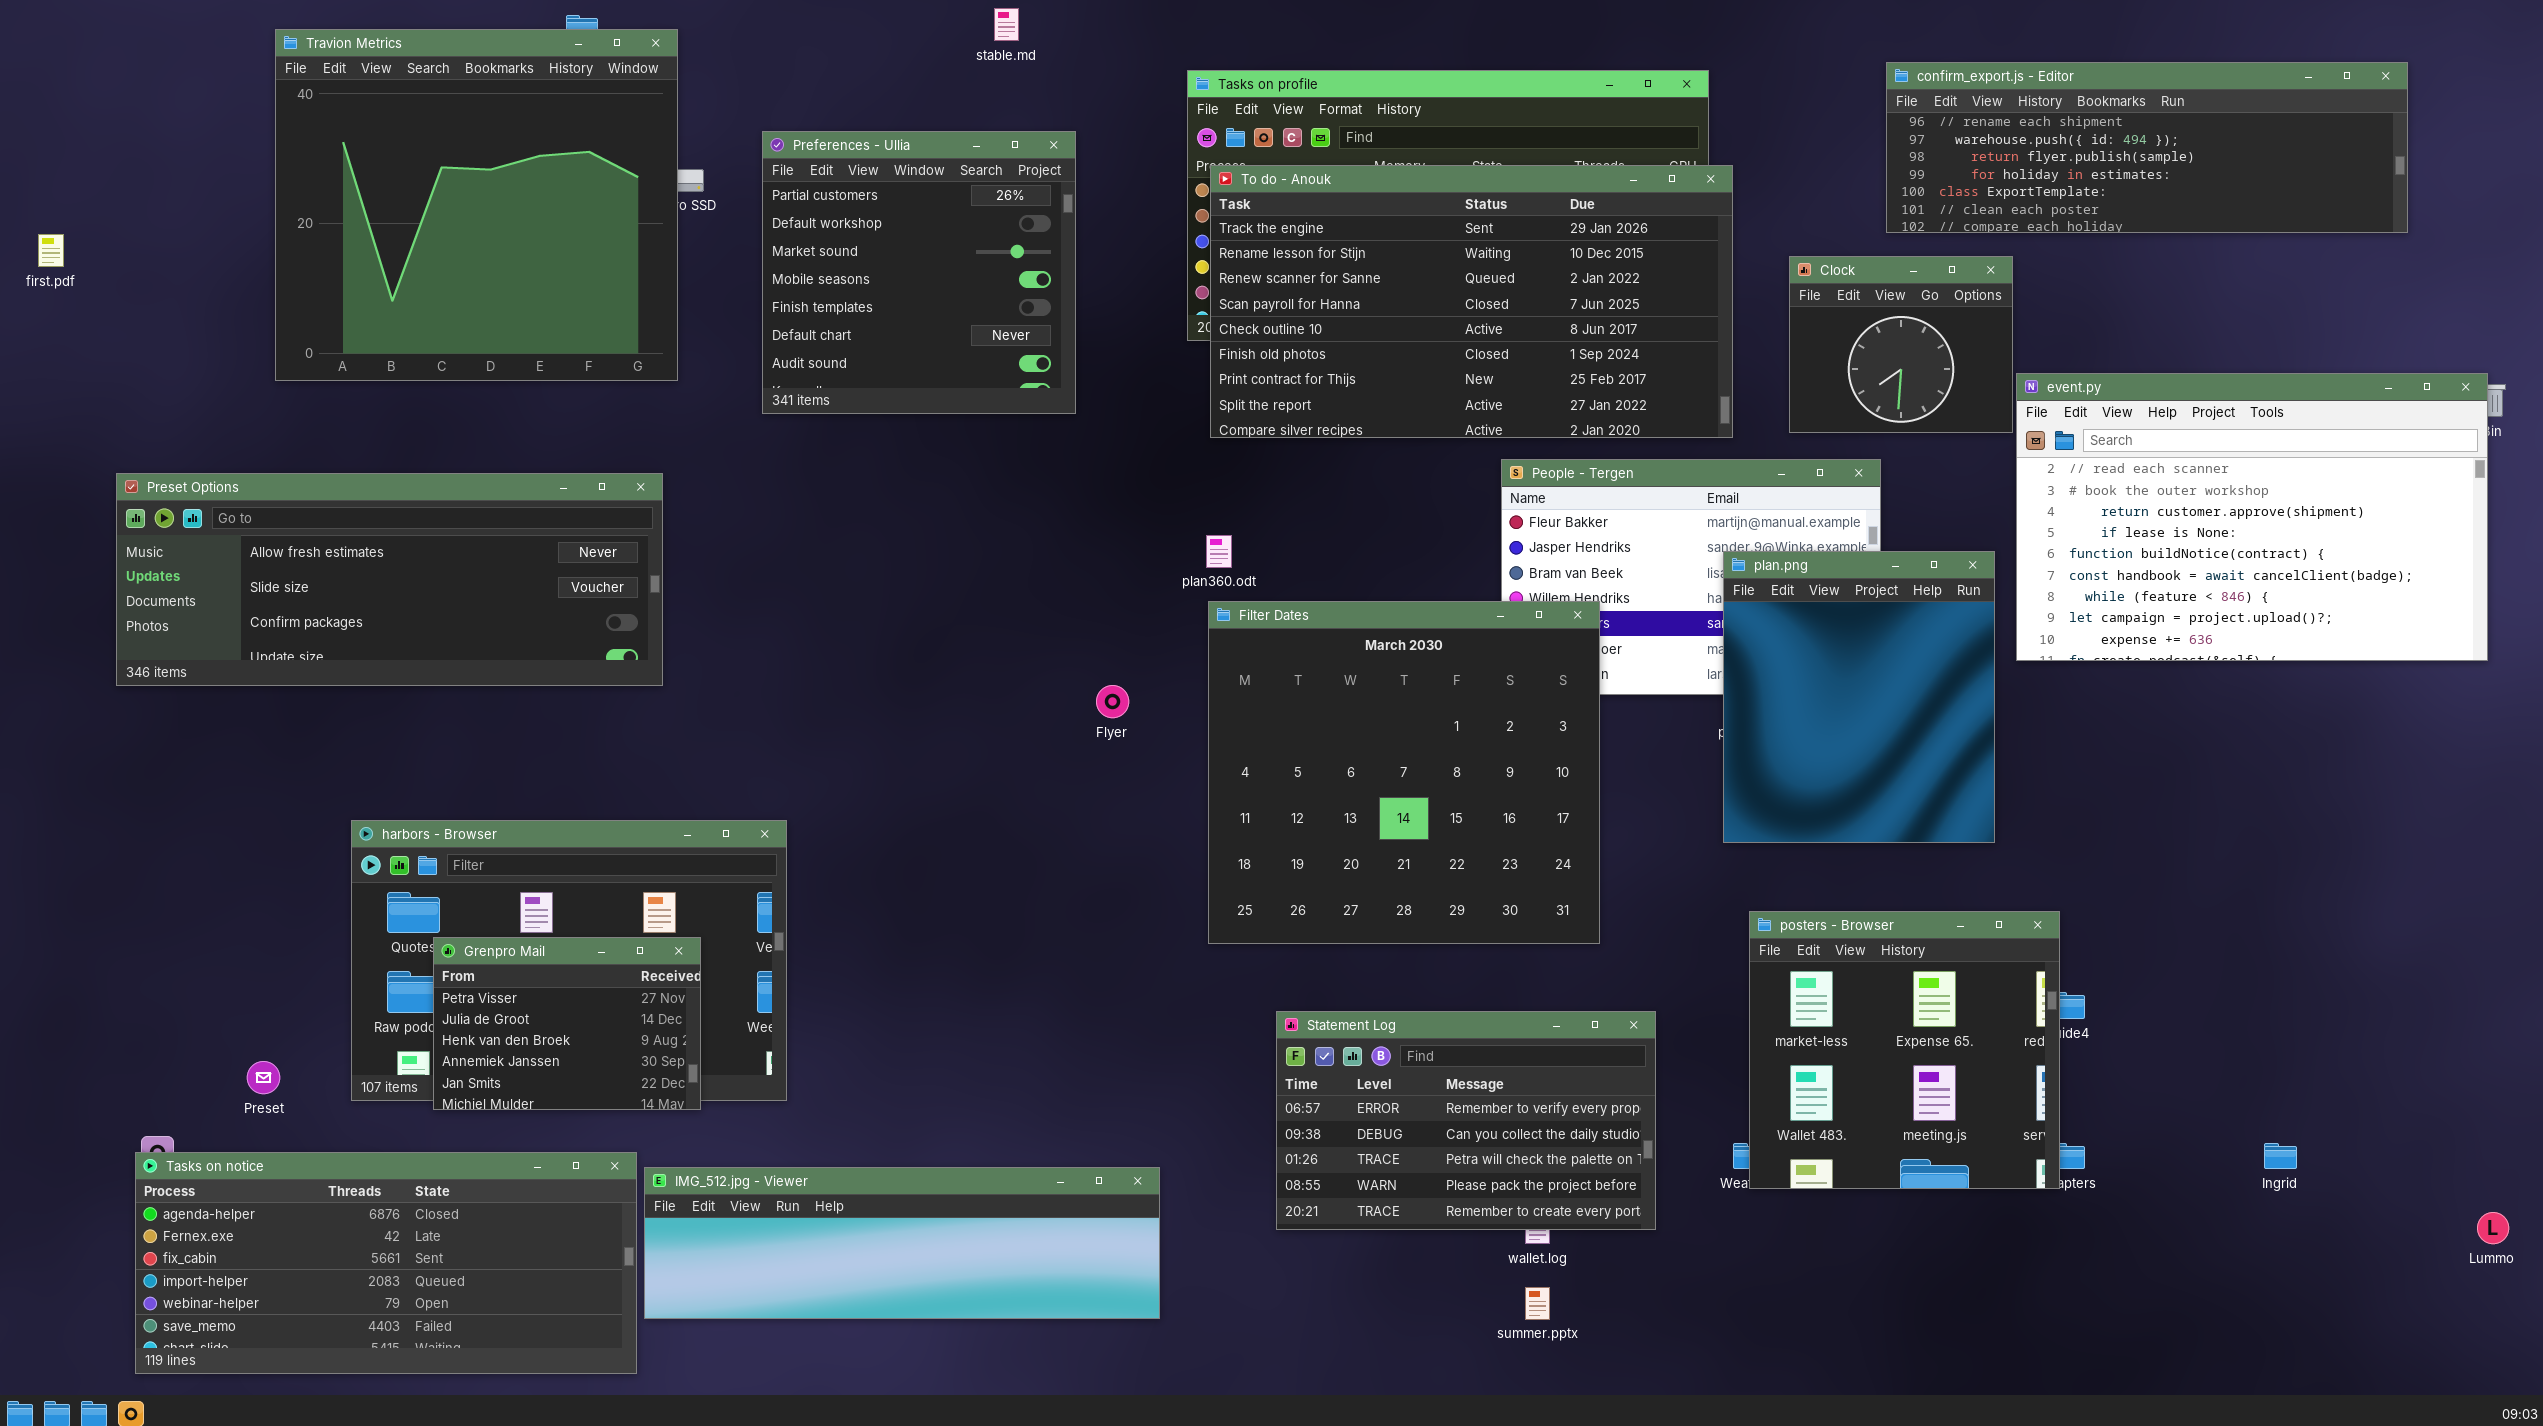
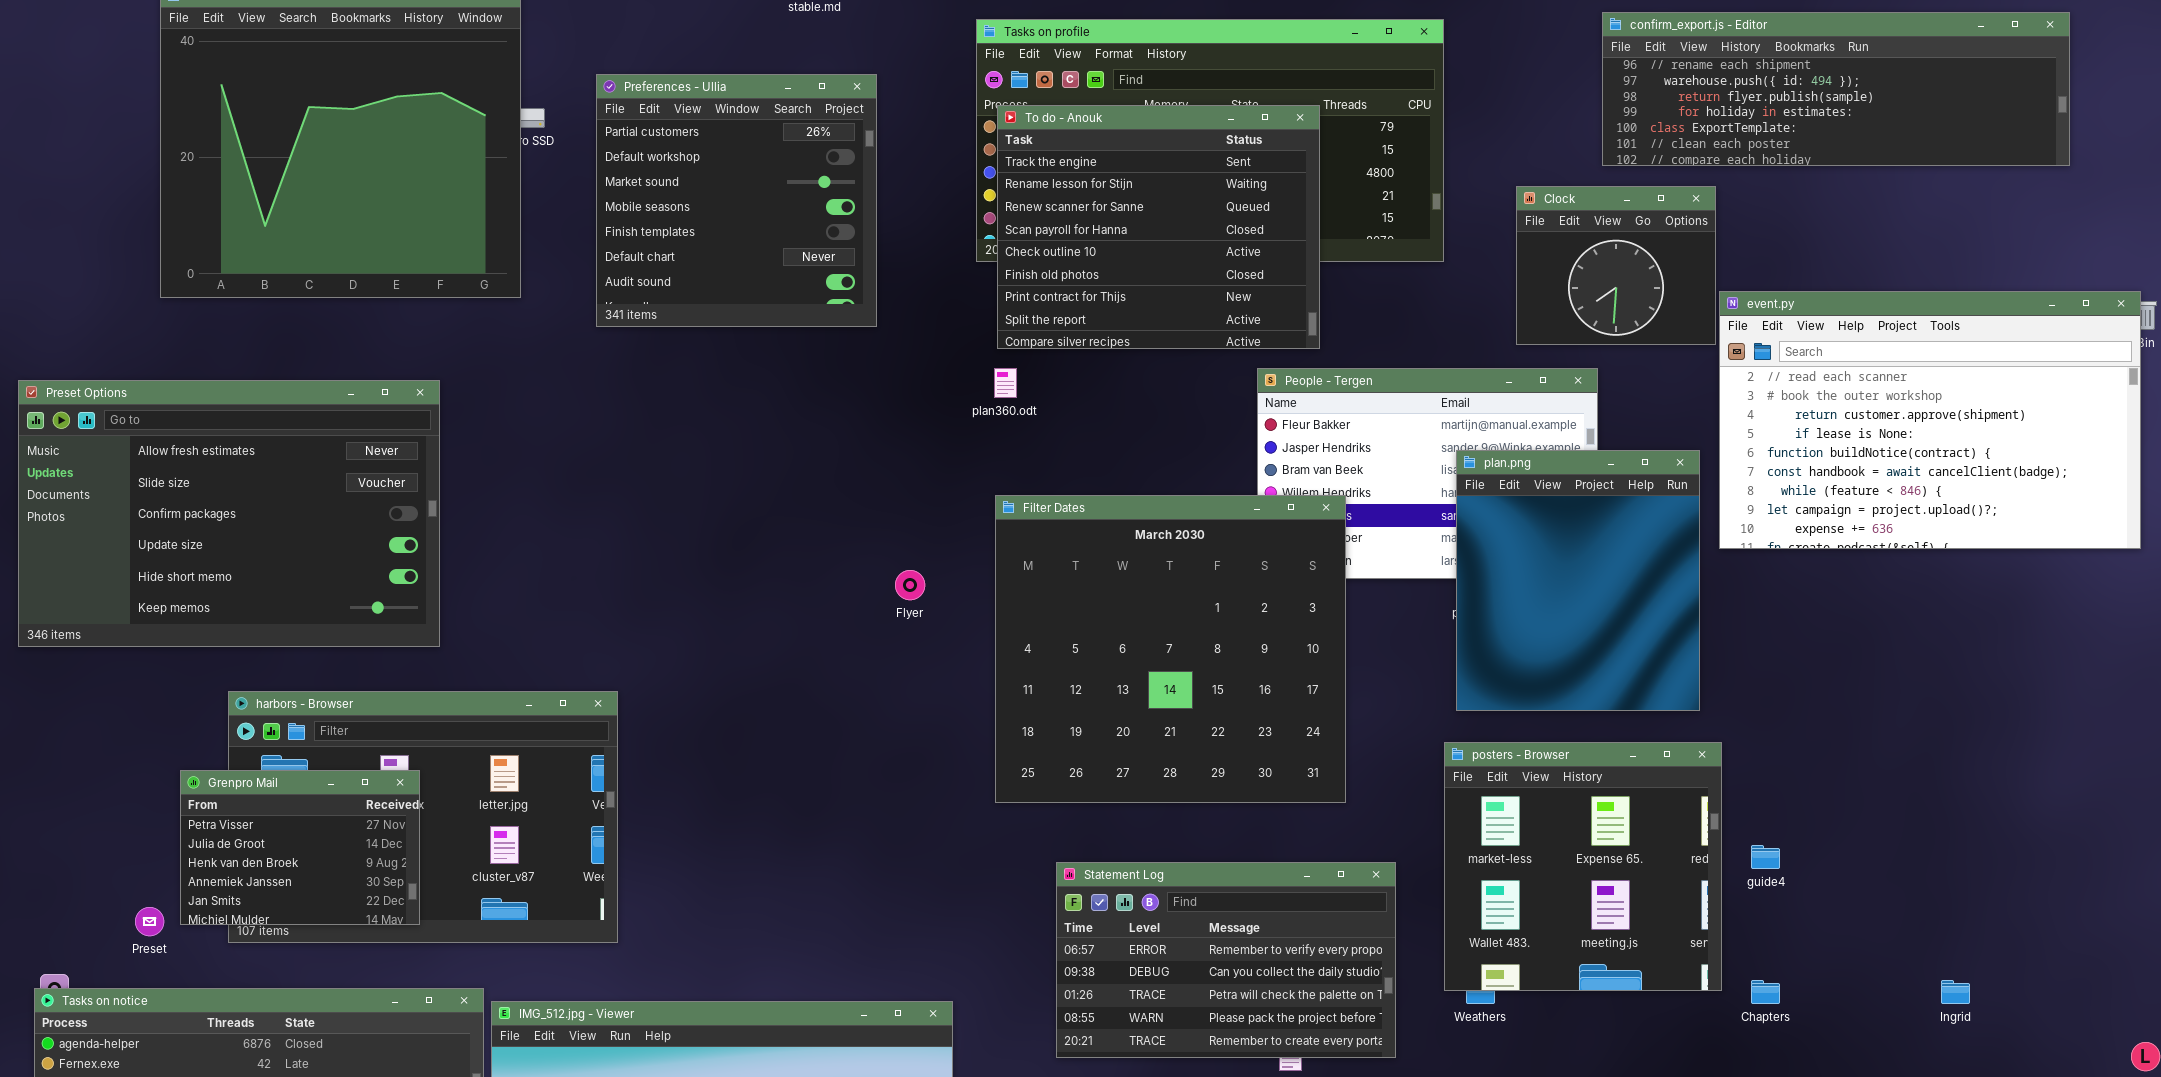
To do - Anouk: [1210,165,1733,438] -> [997,105,1320,349], resized
Preset Options: [116,473,663,686] -> [18,380,440,647], resized
plan360.odt: [1206,535,1232,568] -> [994,368,1017,398], moved
posters - Browser: [1749,911,2060,1189] -> [1444,742,1722,991], moved
Grenpro Mail: [433,937,701,1110] -> [180,770,420,925], moved

